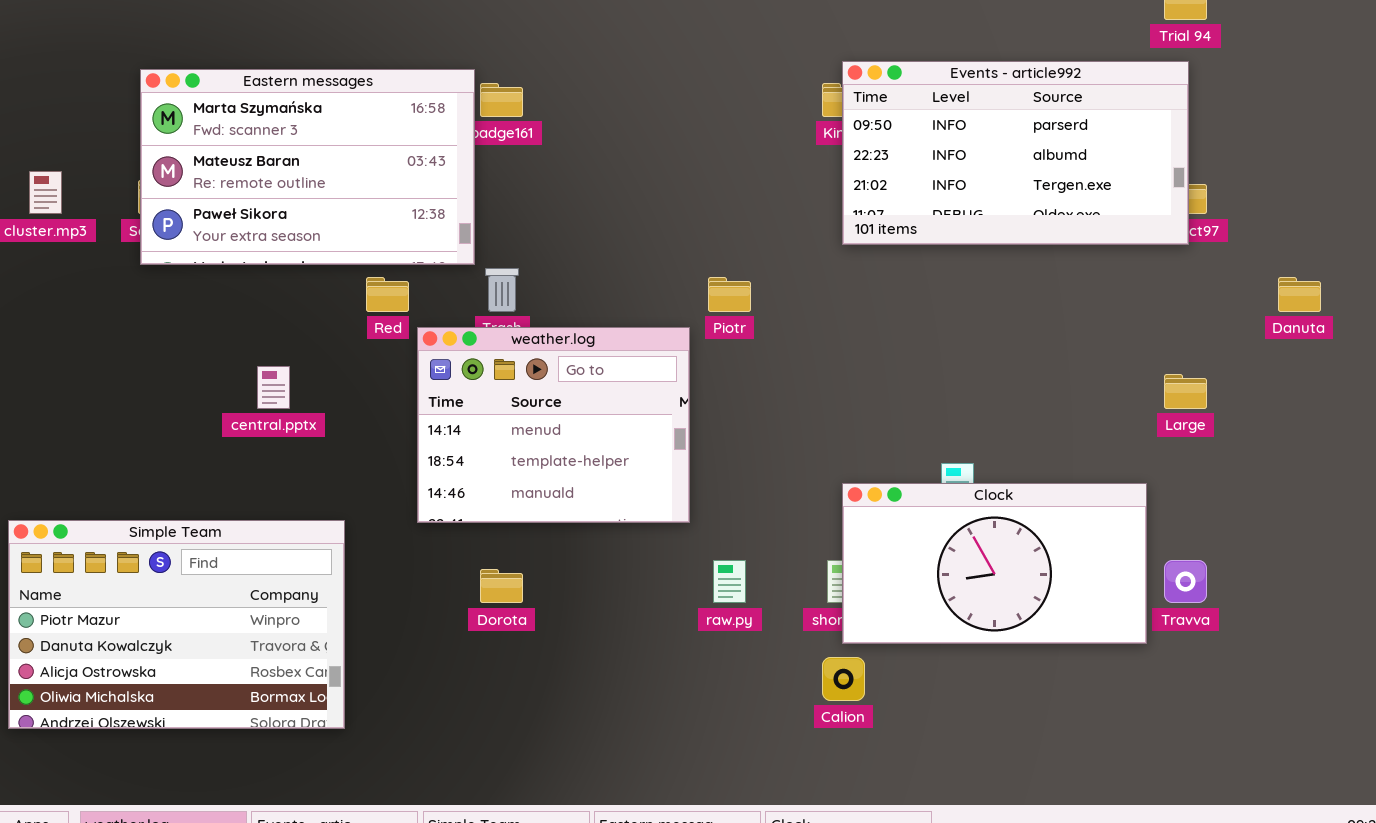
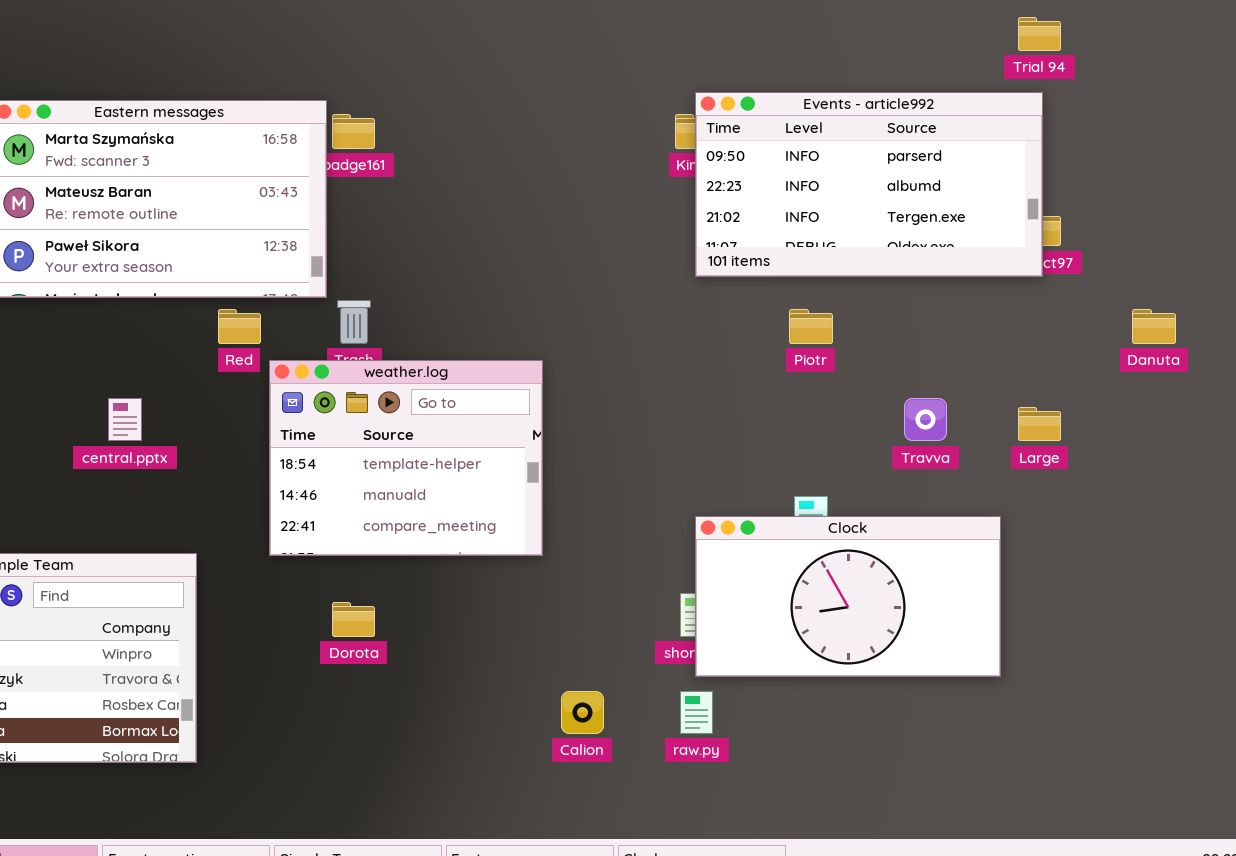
Piotr: [708,277,751,312] -> [789,309,833,344], moved
weather.log: [417,327,690,523] -> [269,360,543,556], scrolled down 1 row
raw.py: [713,560,746,603] -> [680,691,713,734], moved
Travva: [1164,560,1207,603] -> [904,398,947,441], moved
Calion: [822,657,865,701] -> [561,691,604,734], moved

